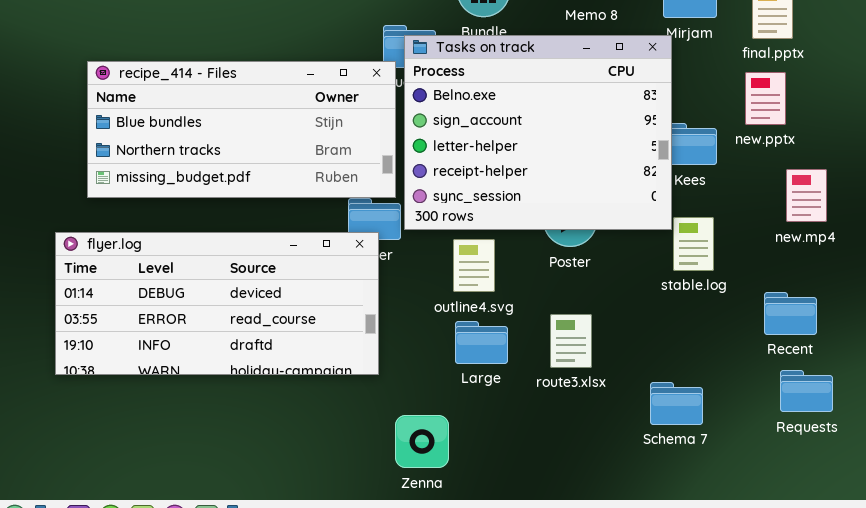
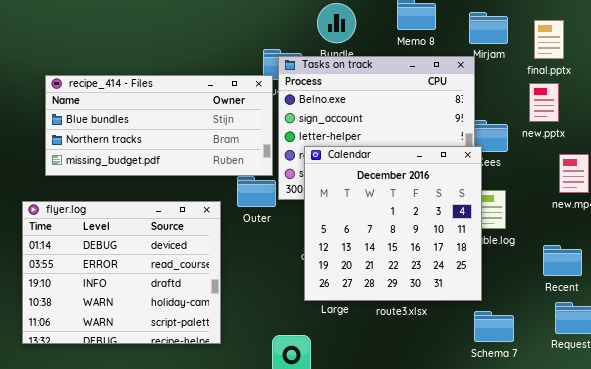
Calendar: none -> [304,146,482,301], opened
flyer.log: [55,232,379,375] -> [22,201,221,344], resized
Schema 7: [650,382,703,425] -> [474,311,514,342], moved

